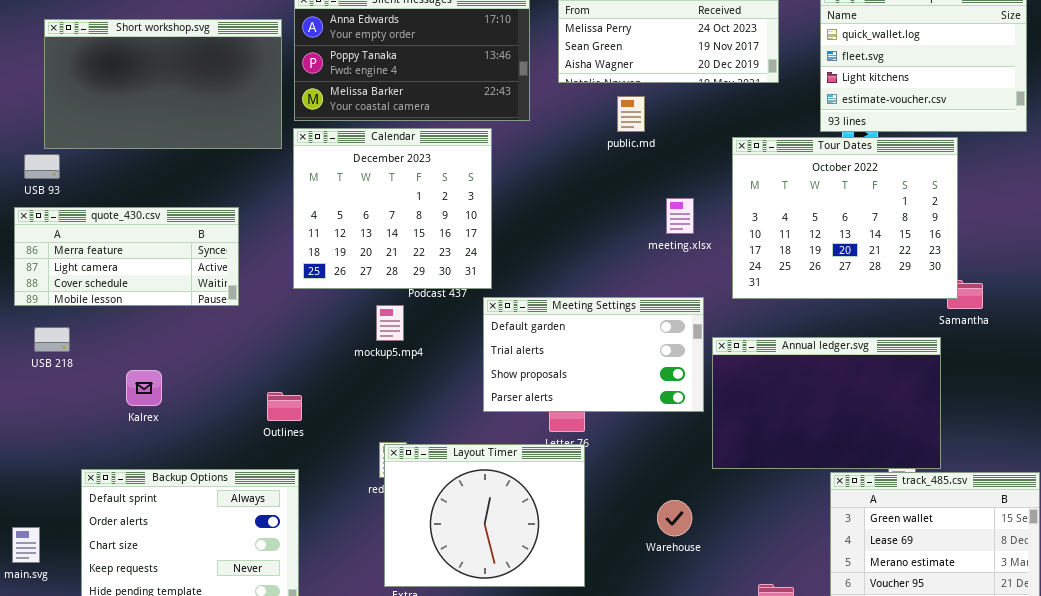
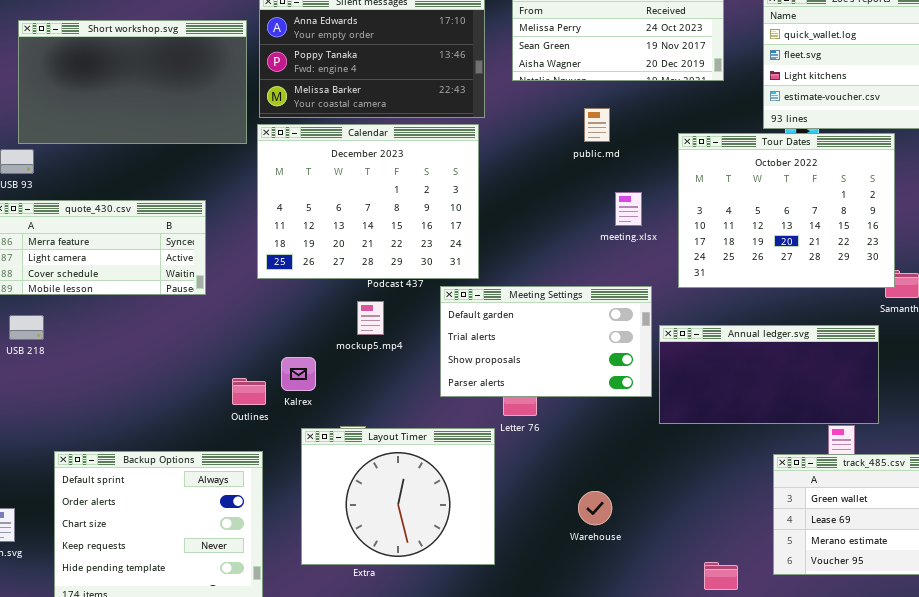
public.md: [617,96,645,132] -> [584,108,610,142], moved
Calendar: [293,128,492,289] -> [257,124,479,279], resized
mockup5.mp4: [376,305,404,341] -> [357,301,384,335], moved
Annual ledger.svg: [712,337,941,469] -> [659,325,879,424], resized
Kalrex: [126,370,162,406] -> [281,357,316,391], moved
Layout Timer: [384,444,585,587] -> [301,428,495,565], moved
Warehouse: [657,500,692,536] -> [578,491,612,525], moved

